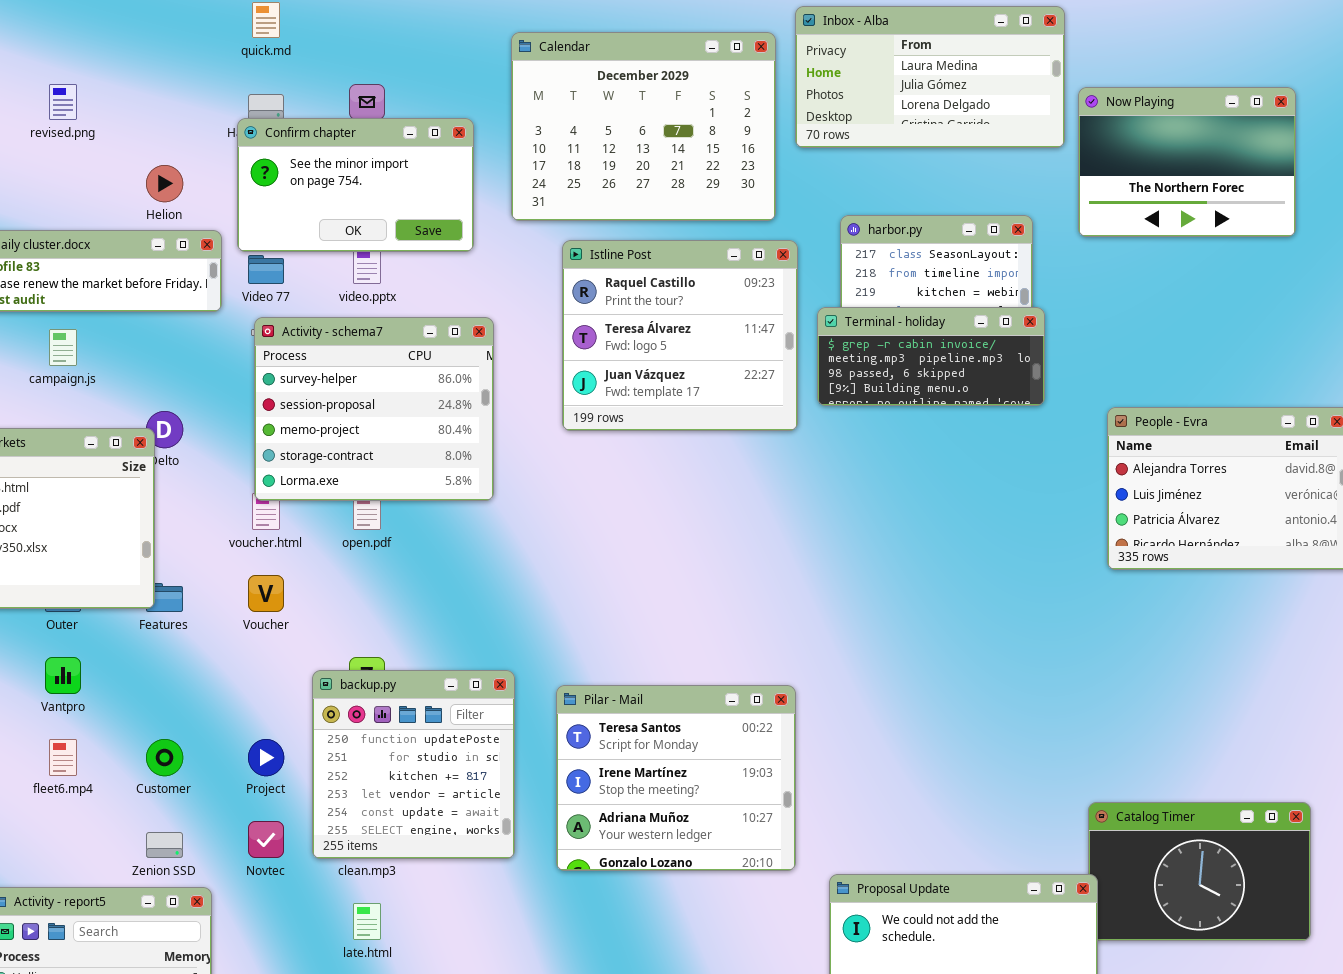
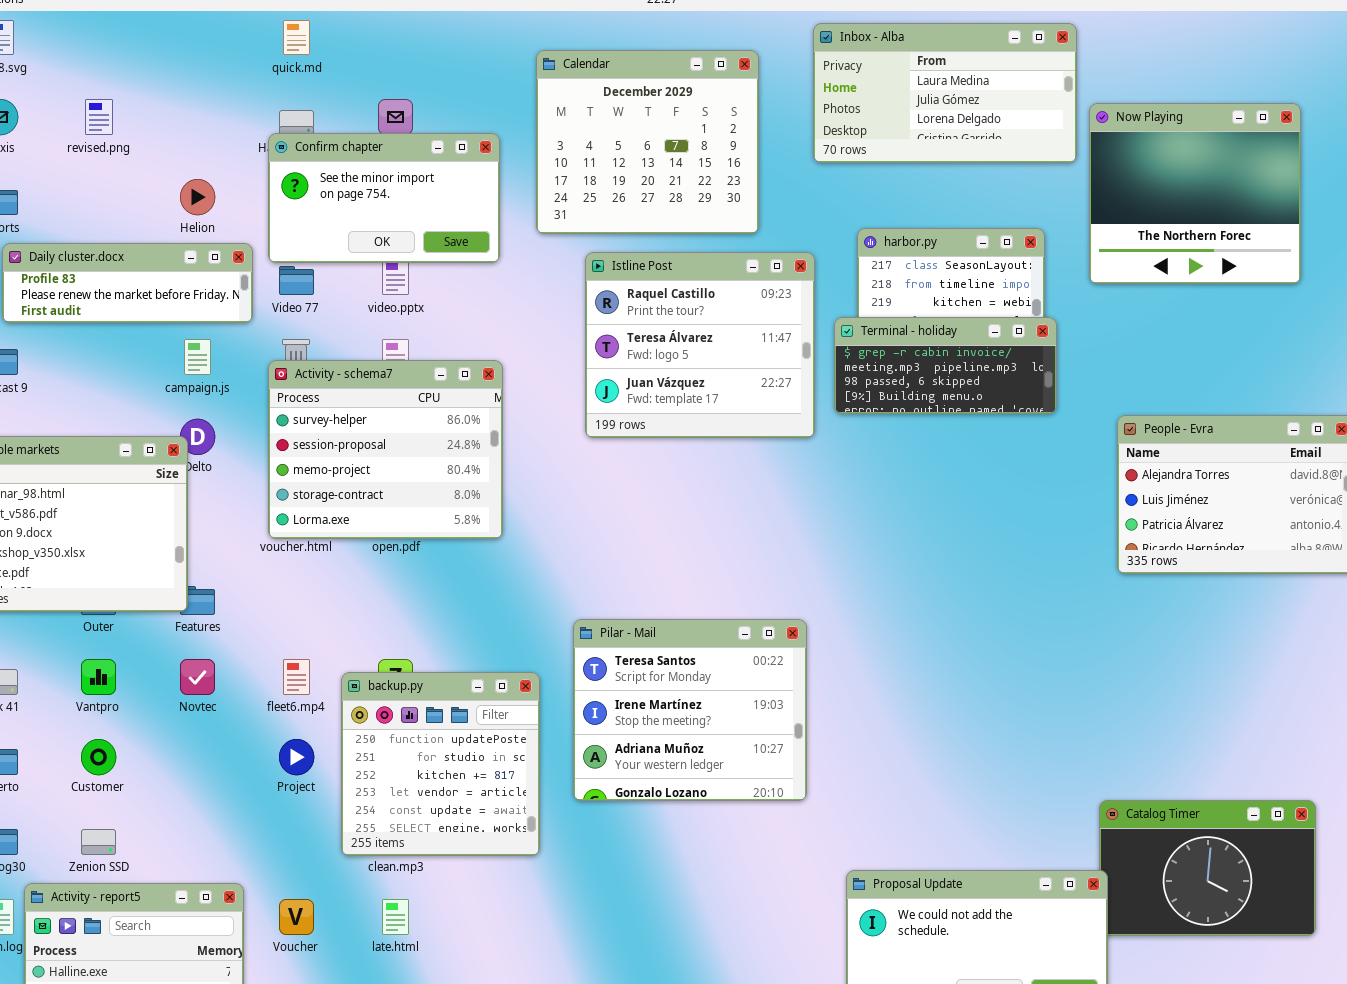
Calendar: [511,32,776,221] -> [536,50,759,234], resized
Now Playing: [1078,87,1296,237] -> [1089,103,1301,284], resized
Activity - schema7: [254,317,494,501] -> [268,360,503,539], moved
campaign.js: [49,329,77,366] -> [184,339,211,375], moved
Voucher: [248,575,284,612] -> [279,899,314,935], moved
Pilar - Mail: [556,685,796,871] -> [573,619,807,801], moved
fleet6.mp4: [49,739,77,776] -> [283,659,310,695], moved
Customer: [146,739,183,776] -> [81,739,116,775], moved
Novtec: [248,821,284,858] -> [180,659,215,695], moved
Zenion SSD: [146,832,183,858] -> [81,829,116,855], moved

